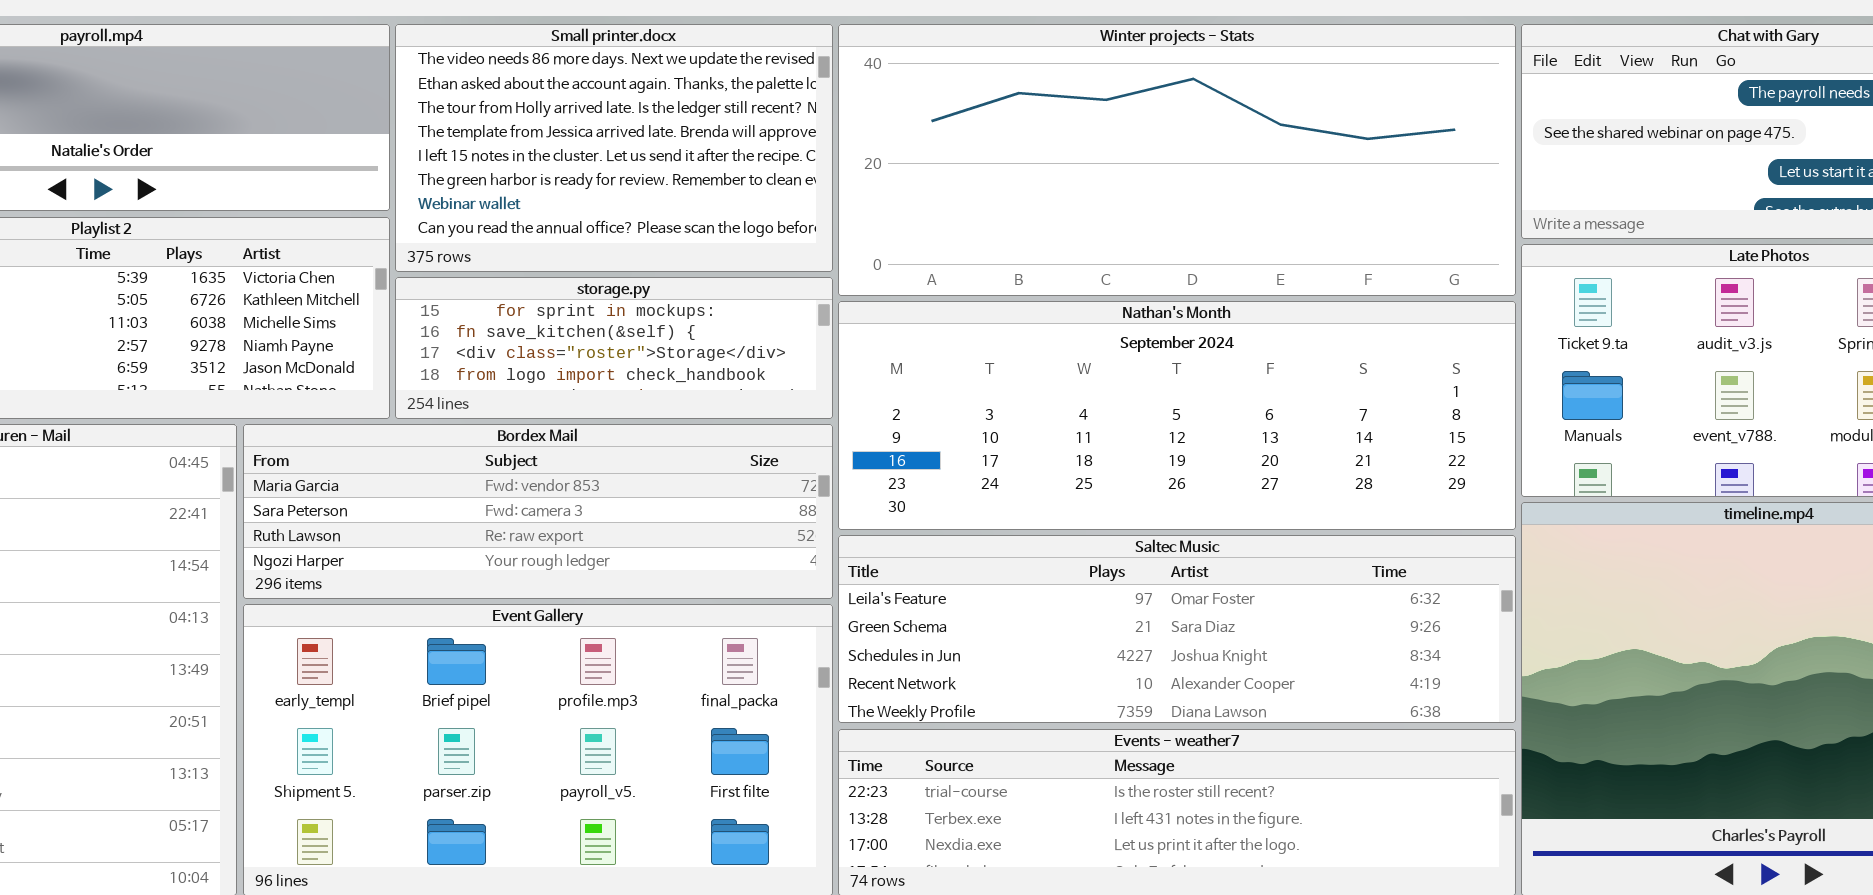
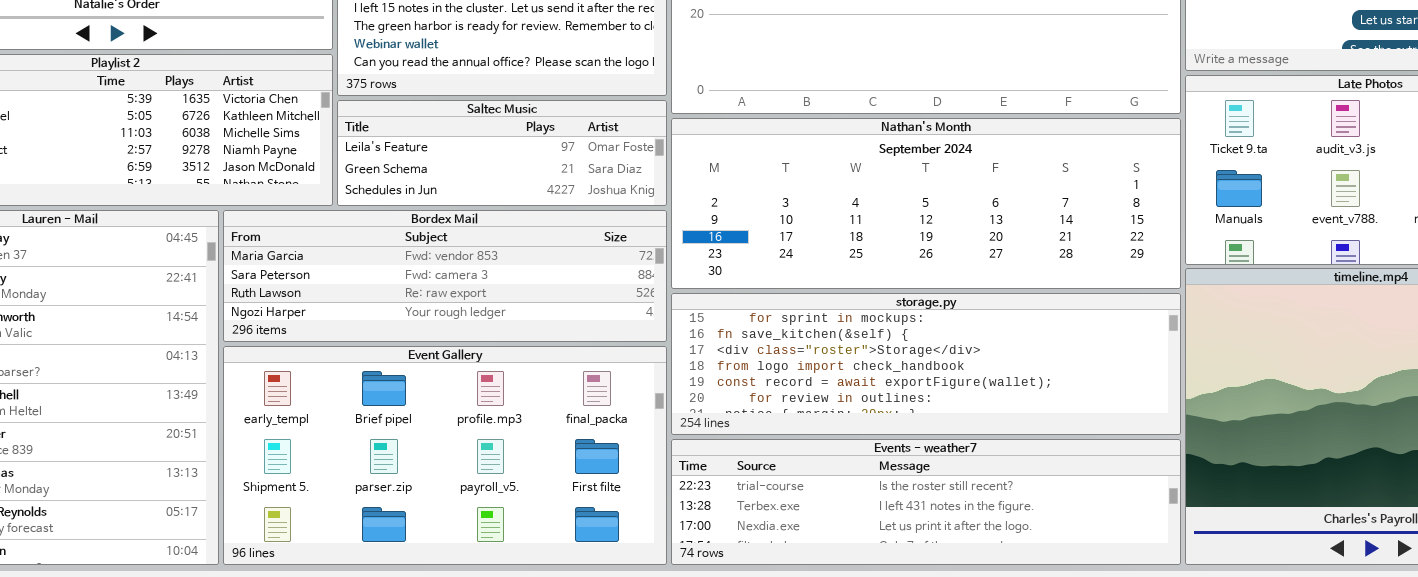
storage.py: [395,277,833,419] -> [671,293,1181,435], moved, resized
Saltec Music: [838,535,1516,723] -> [337,100,667,206], moved, resized

